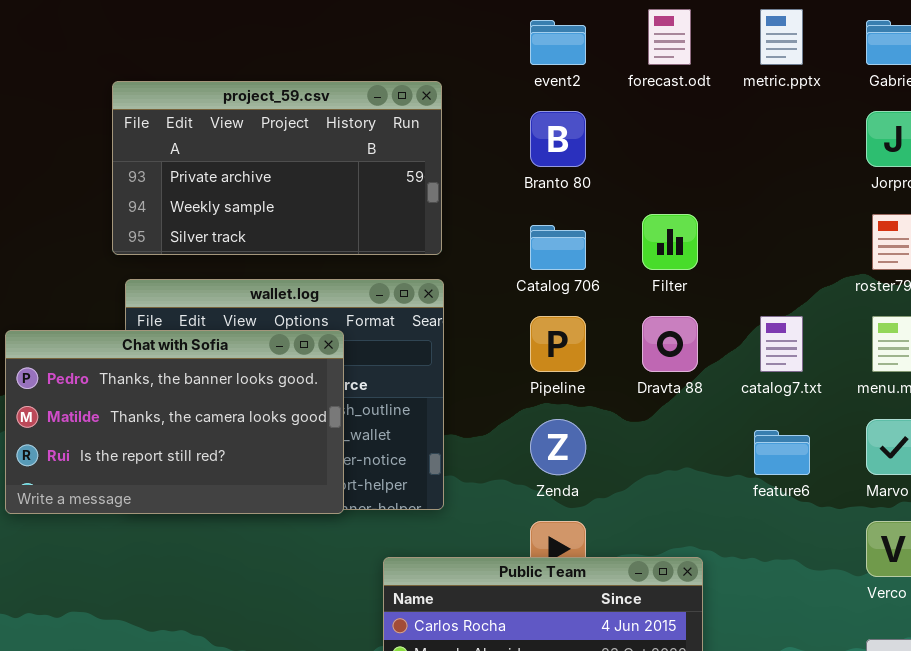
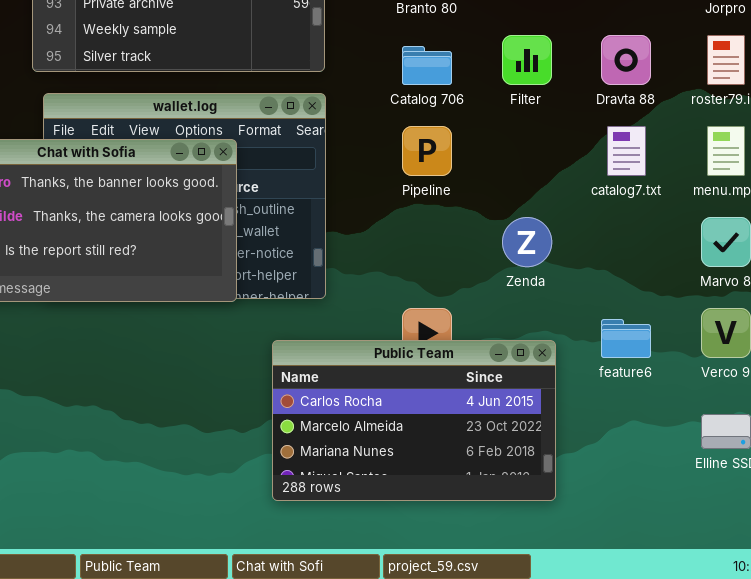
Dravta 88: [642,316,698,372] -> [601,35,651,85], moved
Zenda: [530,419,586,475] -> [502,217,552,267], moved
feature6: [754,430,810,475] -> [601,319,651,358], moved

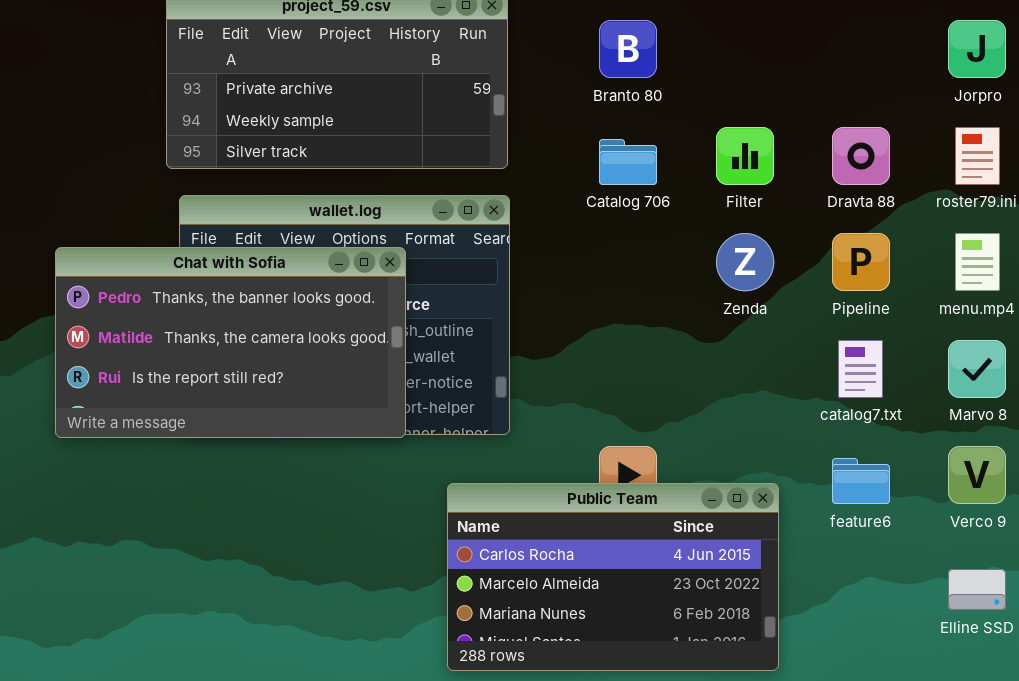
Pipeline: [402,126,452,176] -> [832,233,890,291], moved
catalog7.txt: [607,126,646,176] -> [838,340,883,398], moved
Zenda: [502,217,552,267] -> [716,233,774,291], moved

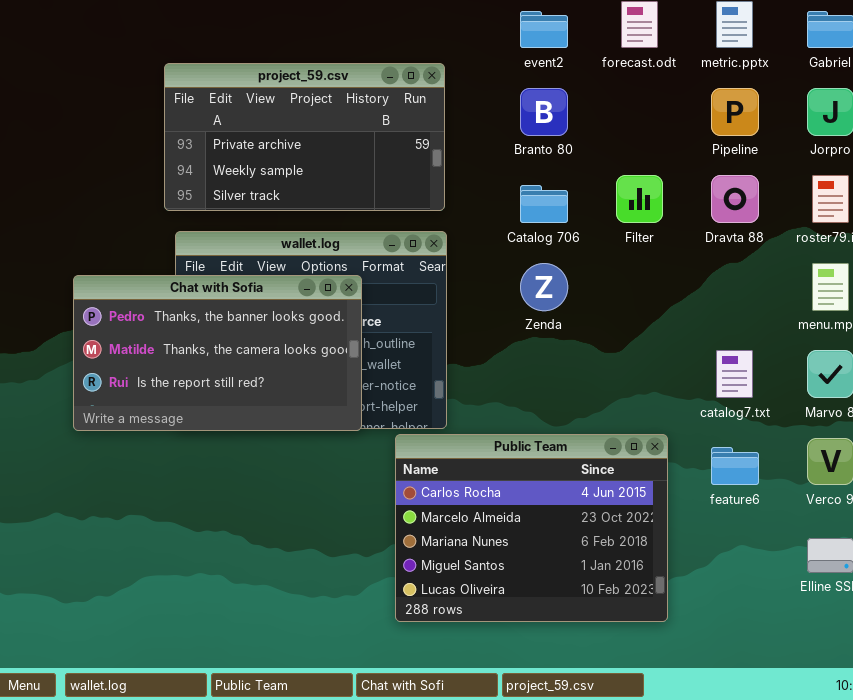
Zenda: [716,233,774,291] -> [520,263,568,311], moved
Pipeline: [832,233,890,291] -> [711,88,759,136], moved
Public Team: [447,483,779,671] -> [395,434,668,622], resized

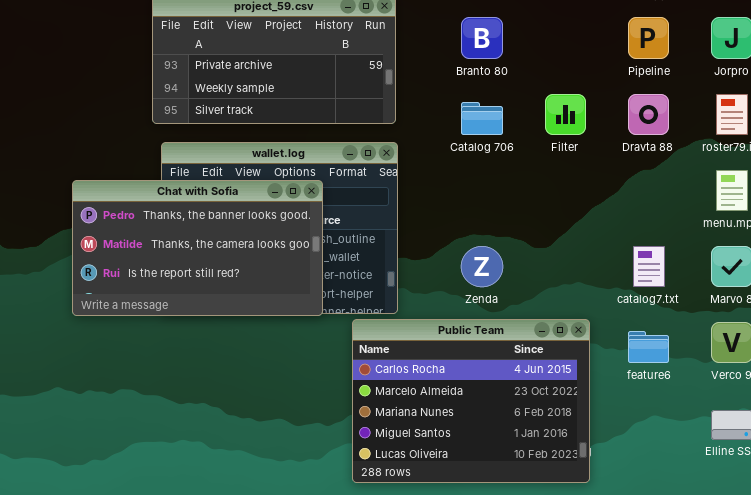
Zenda: [520,263,568,311] -> [461,246,503,287], moved

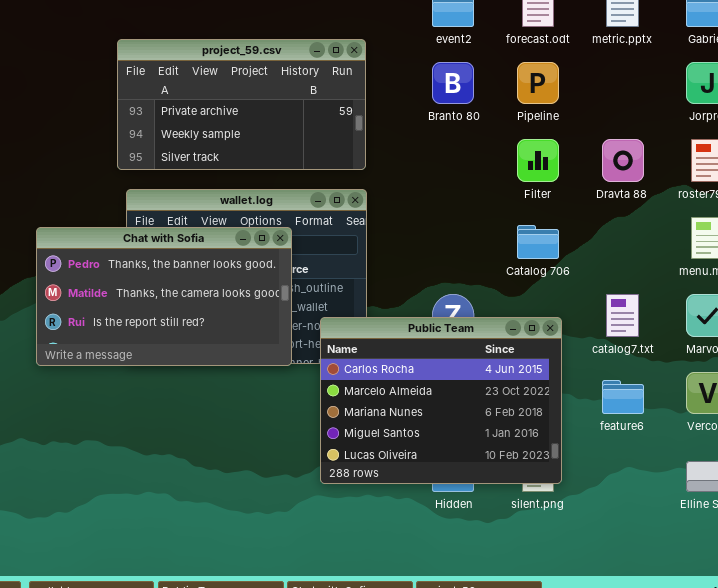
Pipeline: [628,17,669,59] -> [517,62,559,104], moved
Catalog 706: [461,102,503,135] -> [517,225,559,259], moved
Public Team: [352,319,590,483] -> [320,317,562,484], moved

